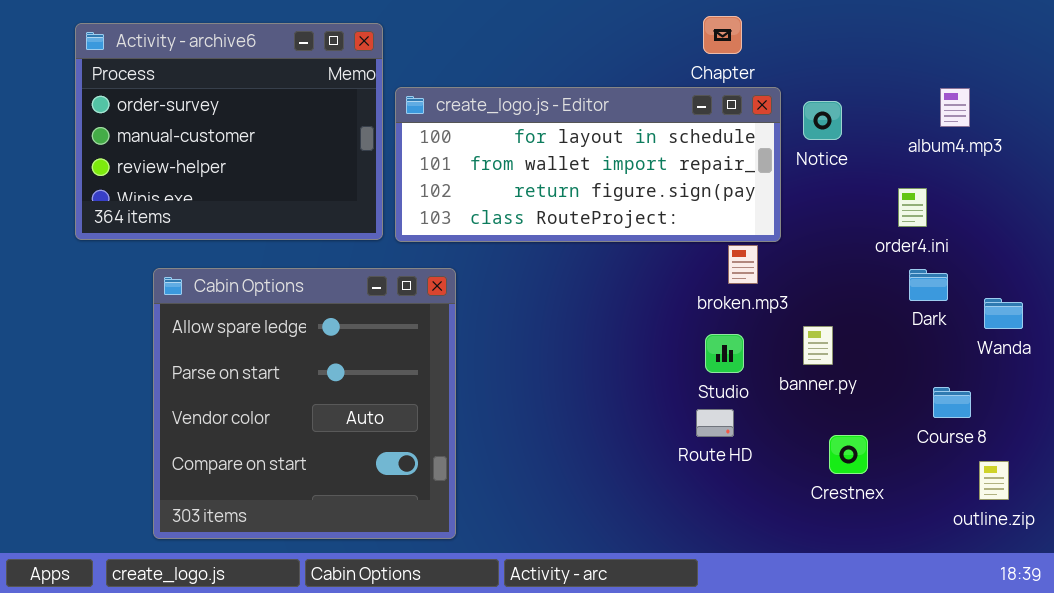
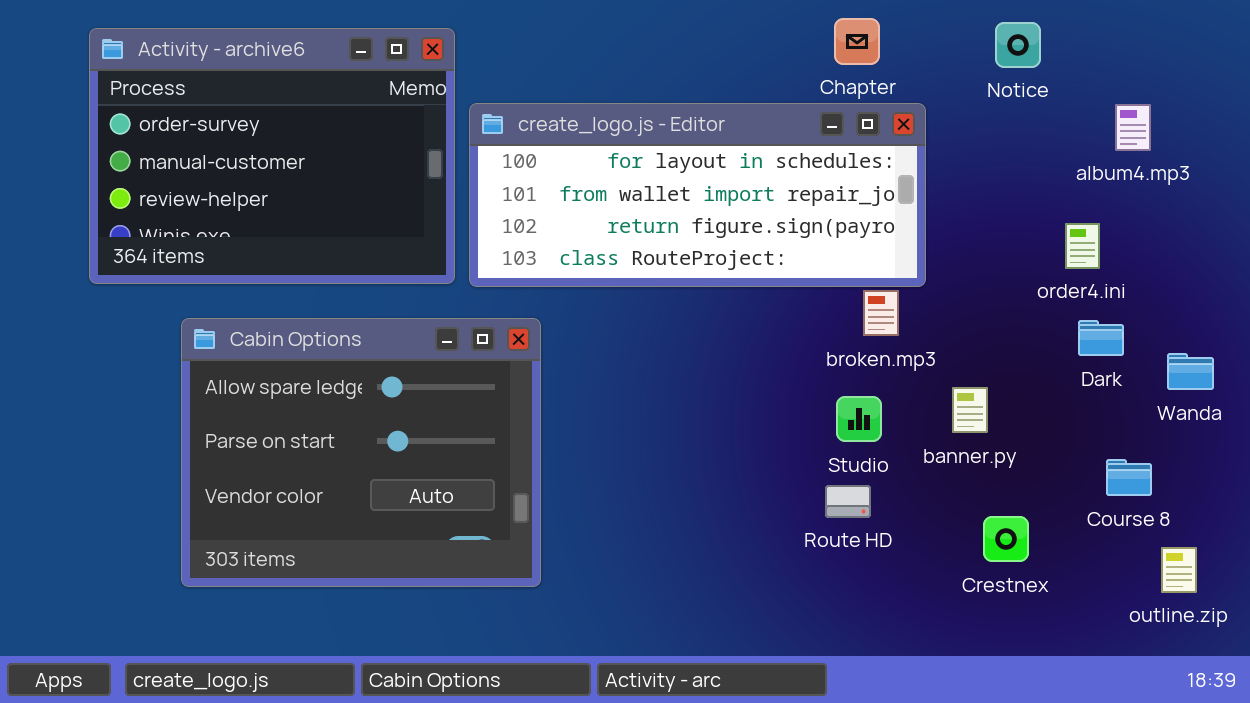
Notice: [803,101,842,140] -> [995,22,1041,68], moved
Cabin Options: [153,268,456,539] -> [181,318,541,587], resized

